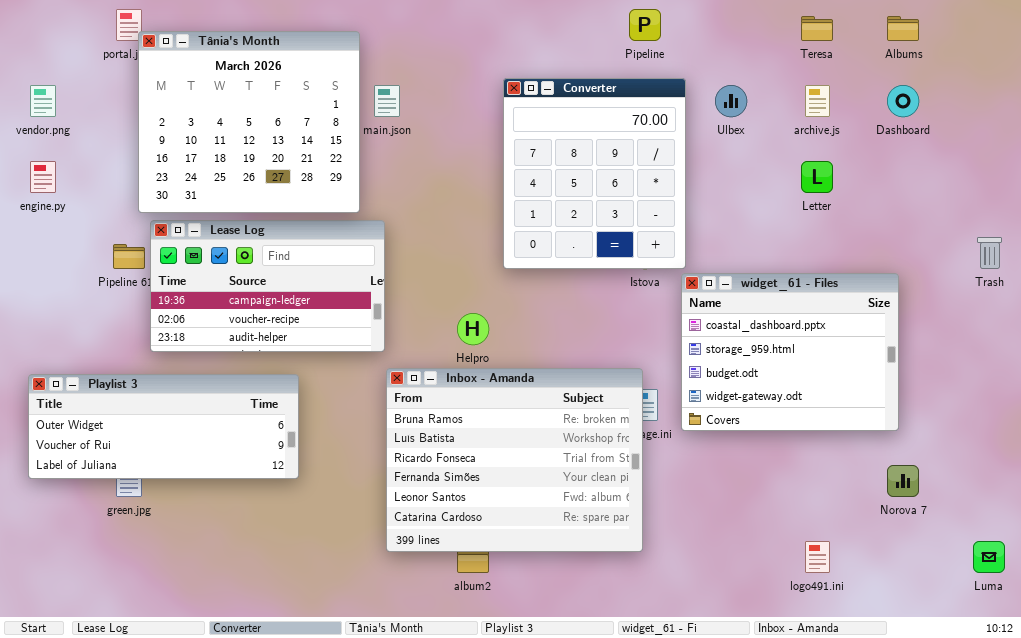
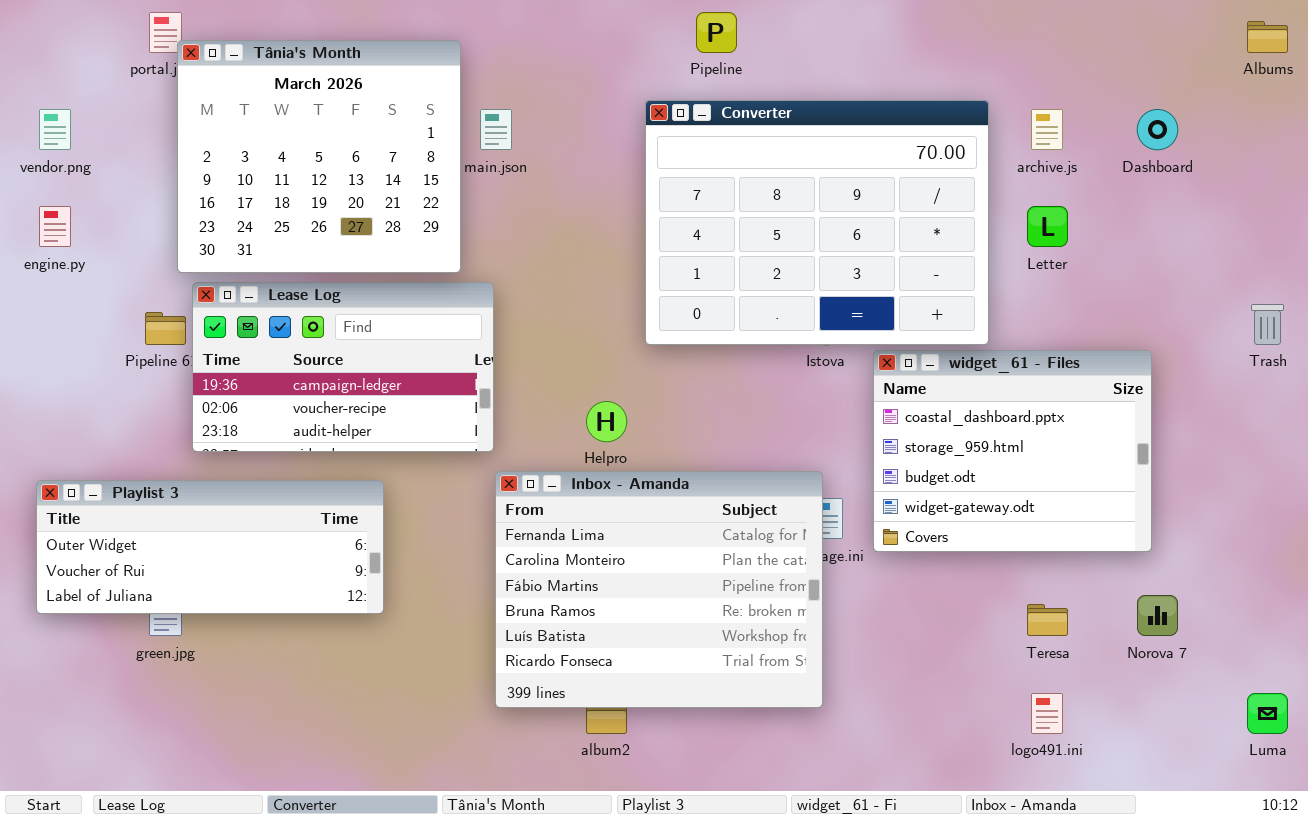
Pipeline: [629,9,661,41] -> [696,12,737,53], moved
Teresa: [801,16,833,41] -> [1027,604,1068,636], moved
Albums: [887,16,919,41] -> [1247,21,1288,53], moved
Converter: [503,78,686,269] -> [645,100,989,345], resized
Inbox - Amanda: [386,368,643,552] -> [495,471,823,708], scrolled up 3 rows

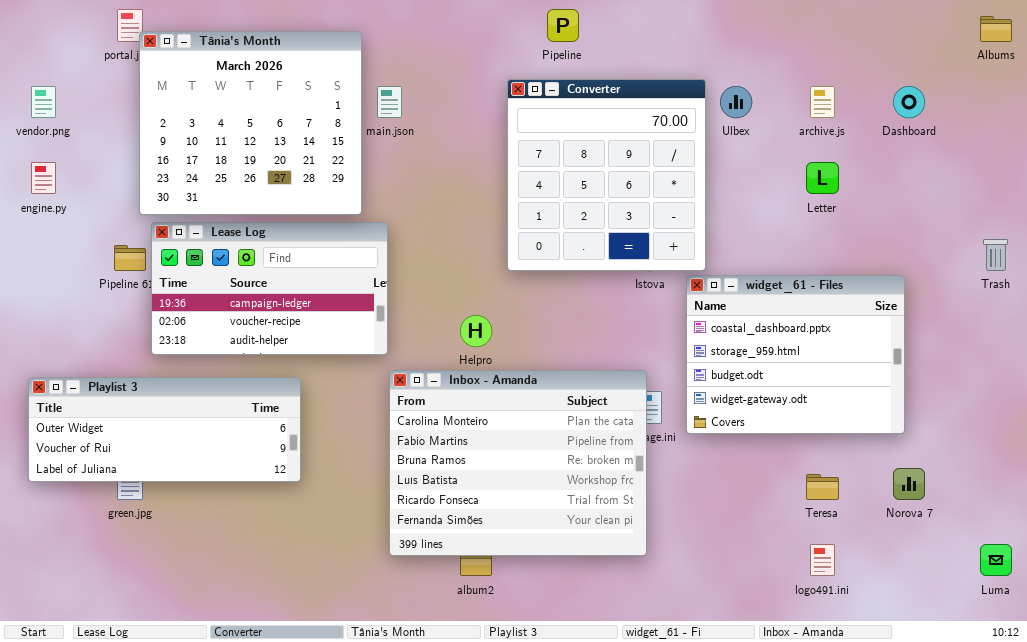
Converter: [645,100,989,345] -> [507,79,706,271], resized
Inbox - Amanda: [495,471,823,708] -> [389,370,647,556], scrolled down 1 row

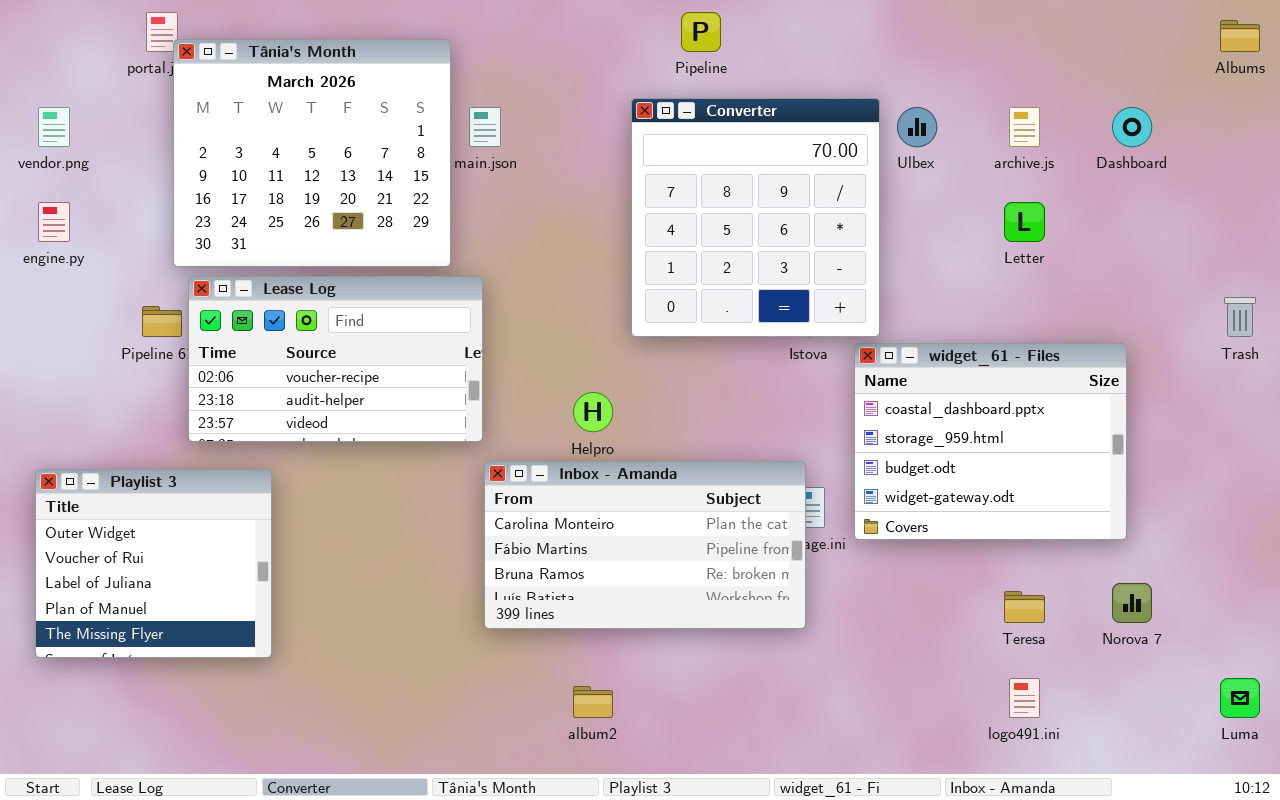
Lease Log: [151,222,388,355] -> [188,276,483,442], scrolled down 1 row
Inbox - Amanda: [389,370,647,556] -> [484,461,806,629], resized
Playlist 3: [28,377,301,482] -> [35,469,272,658], resized

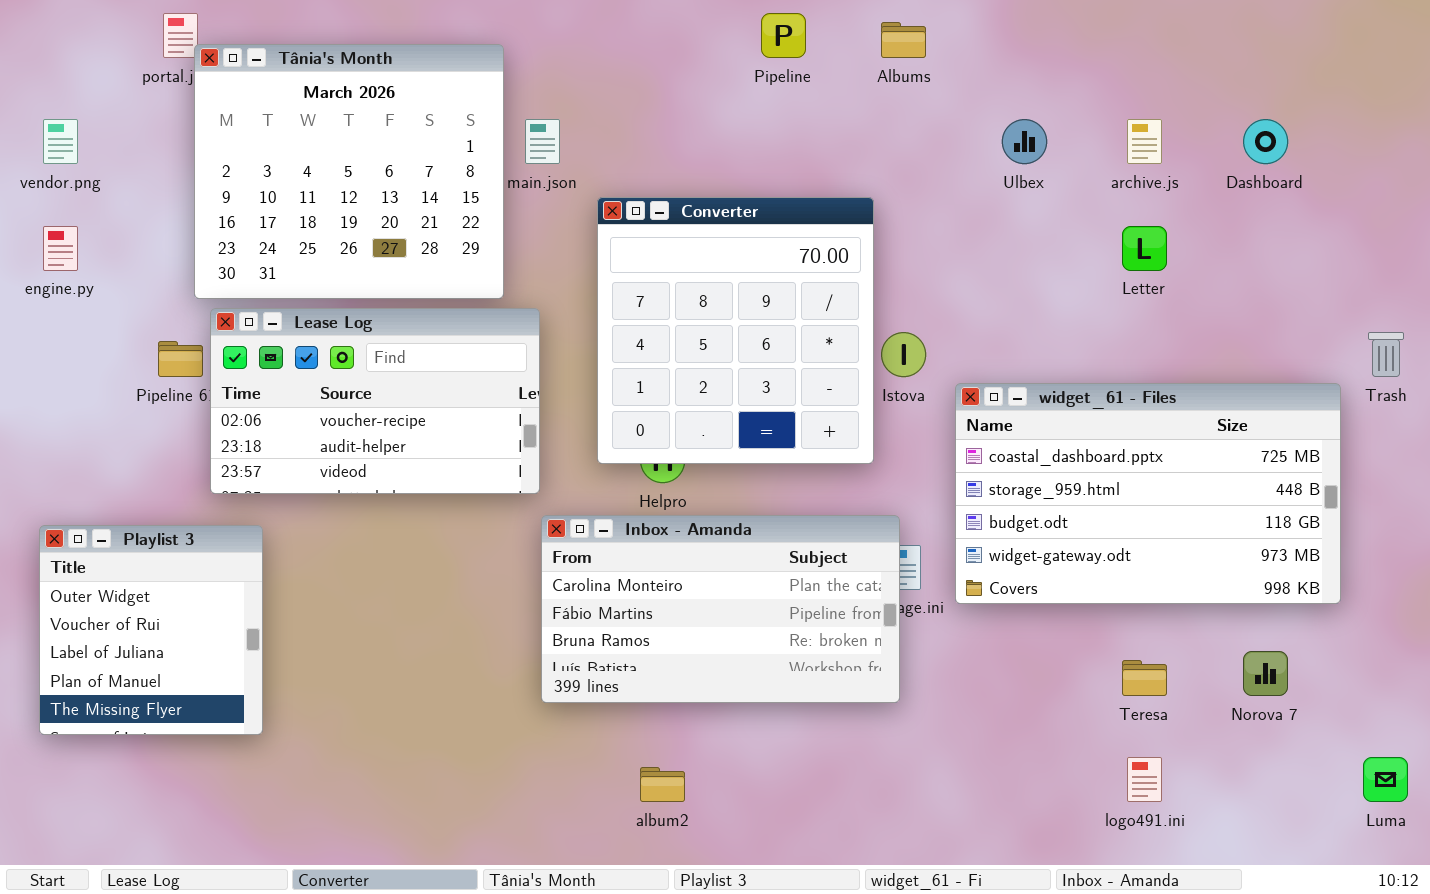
Albums: [1220,20,1260,52] -> [881,22,926,58], moved
Converter: [631,98,880,337] -> [597,197,874,464], moved
widget_61 - Files: [854,343,1127,540] -> [955,383,1341,604], resized
Playlist 3: [35,469,272,658] -> [39,525,263,735], resized

